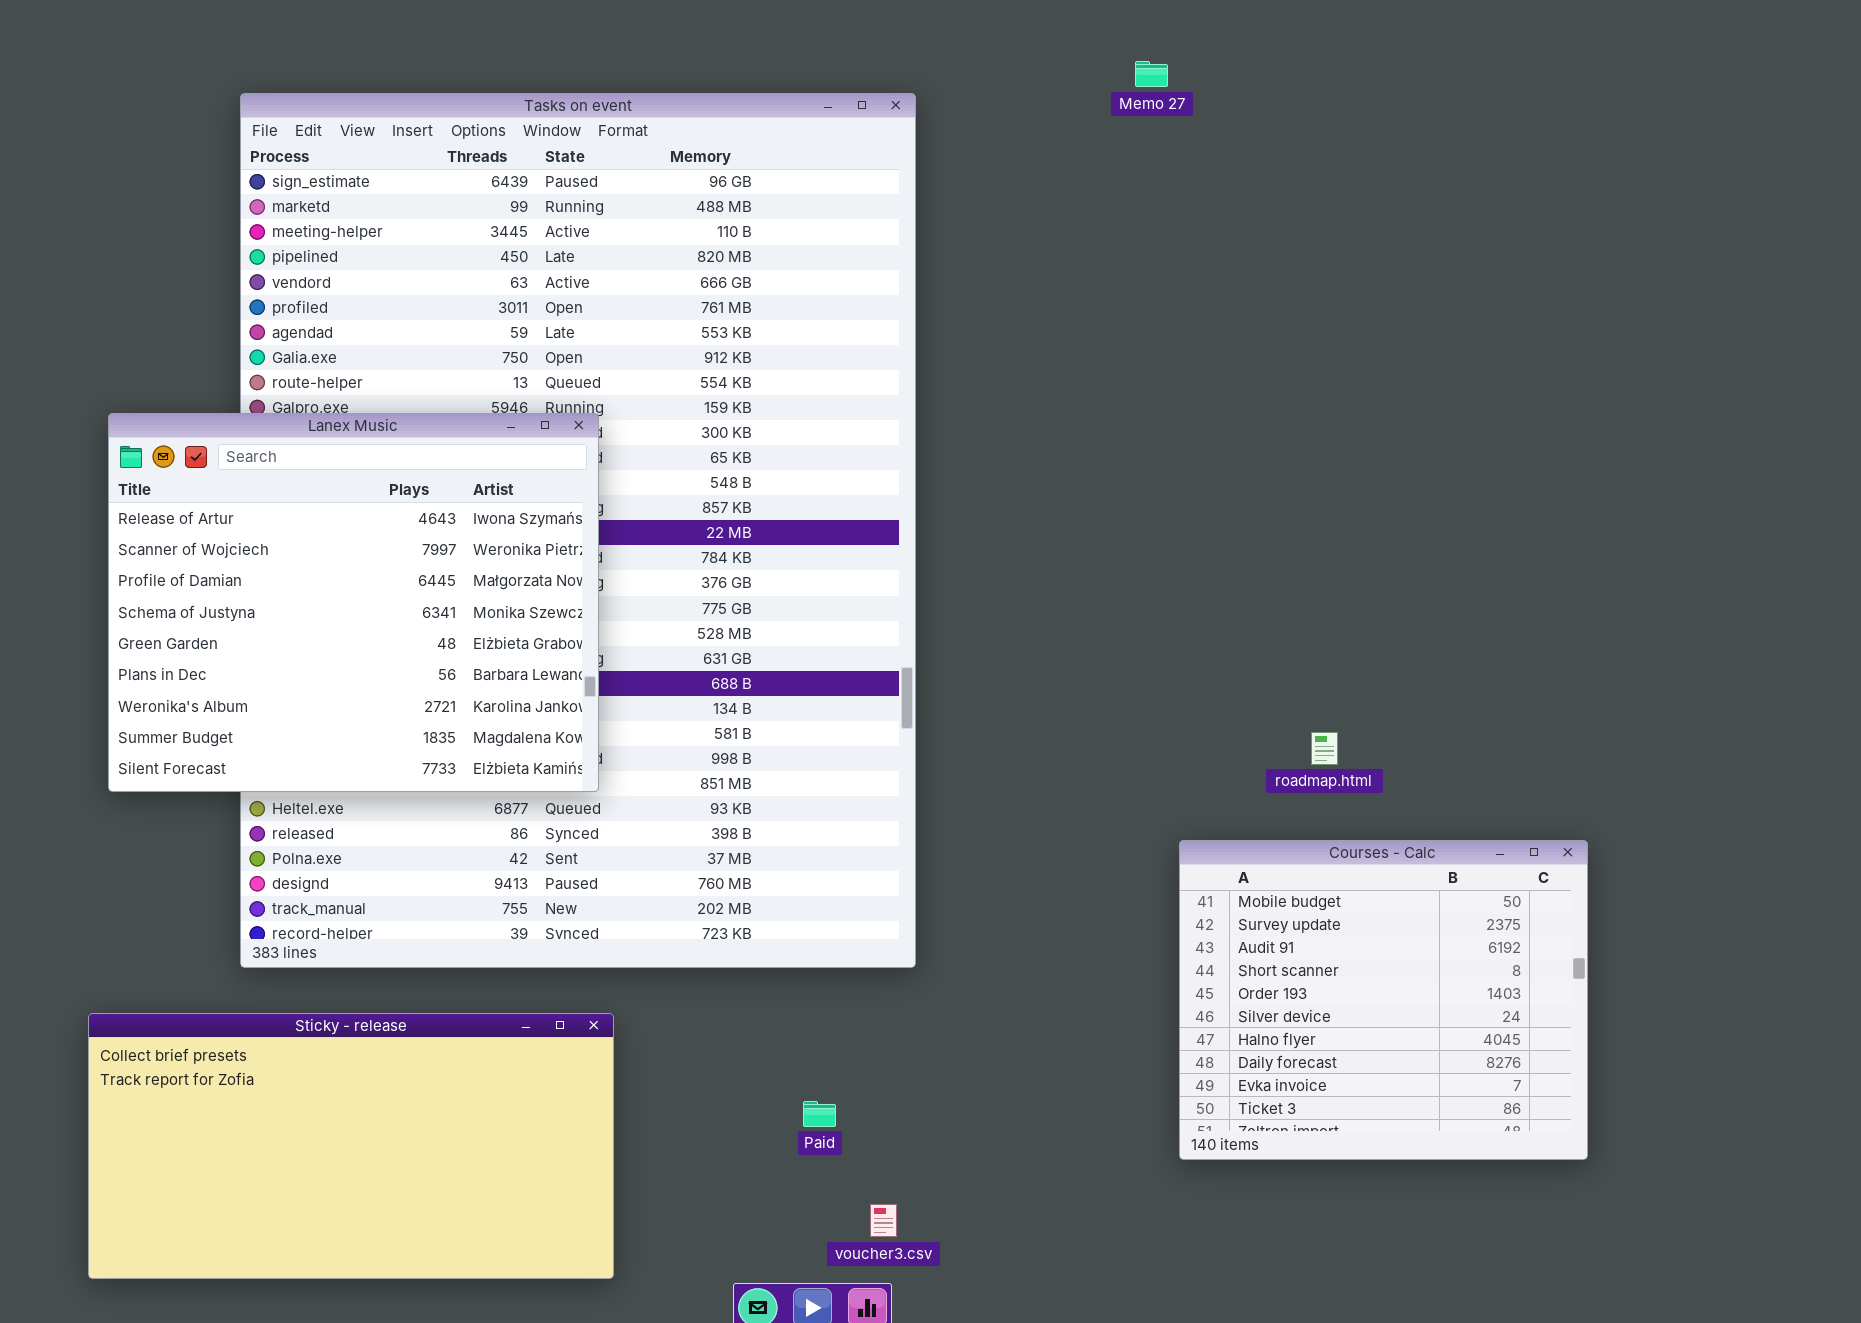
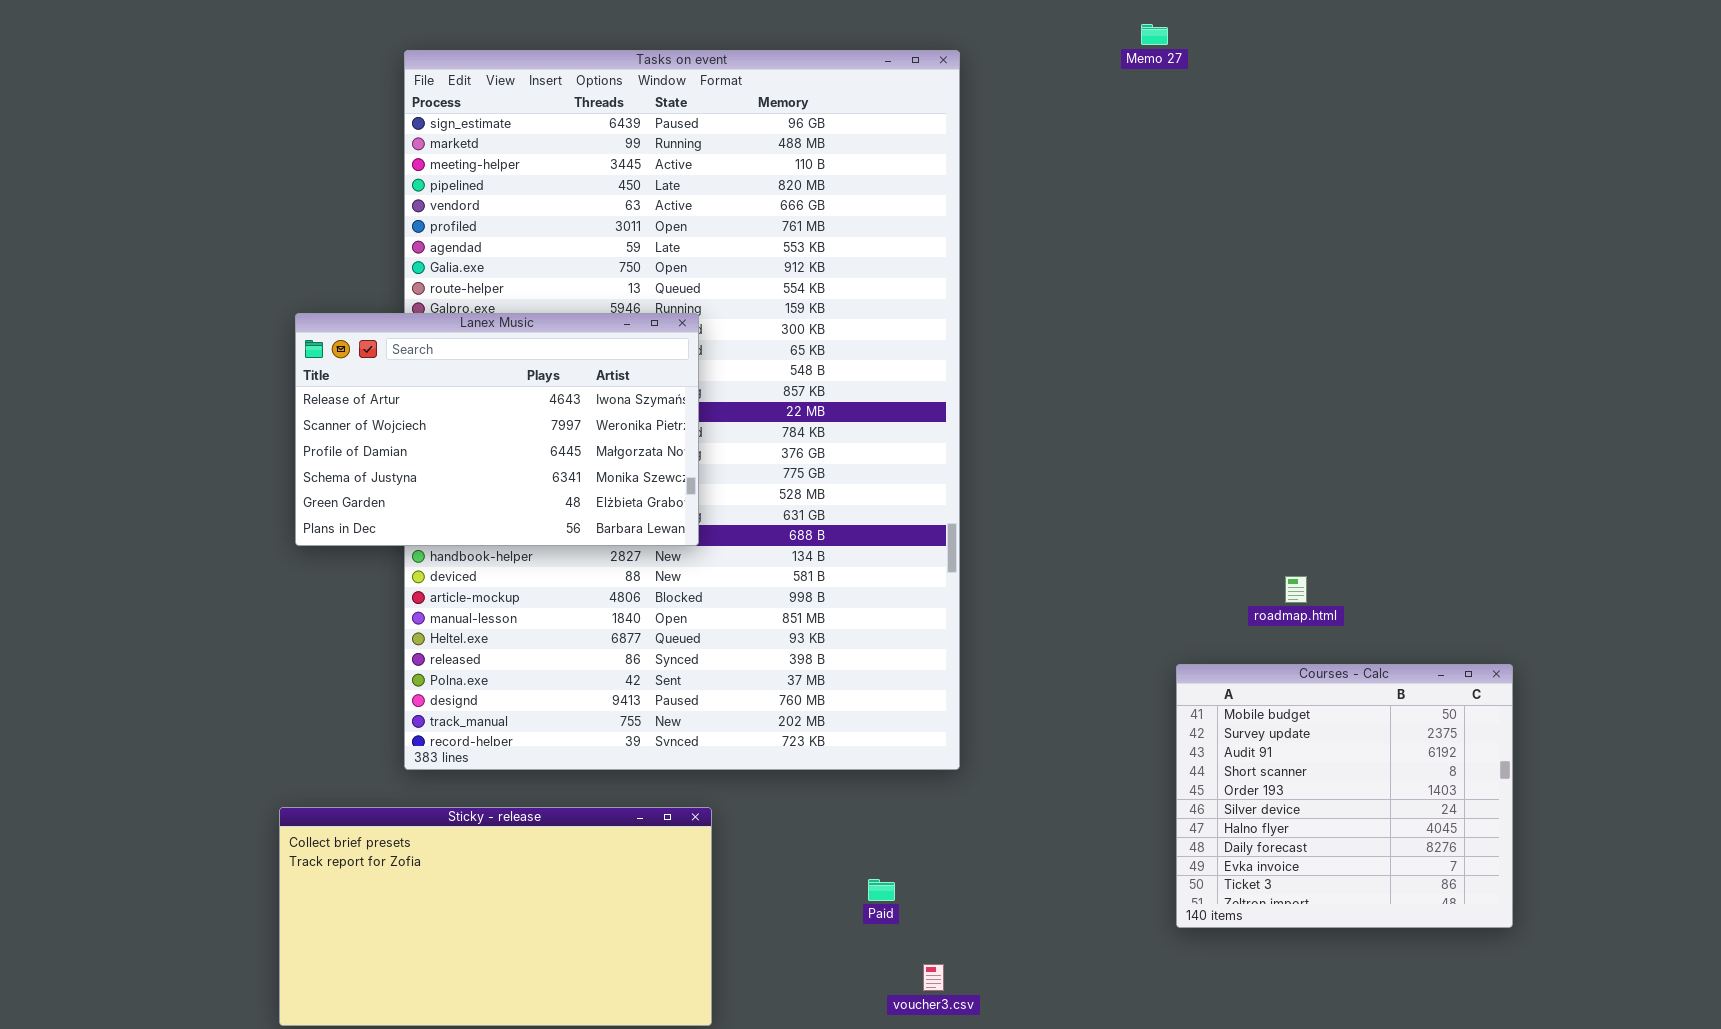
Lanex Music: [108,413,599,792] -> [295,313,699,546], resized

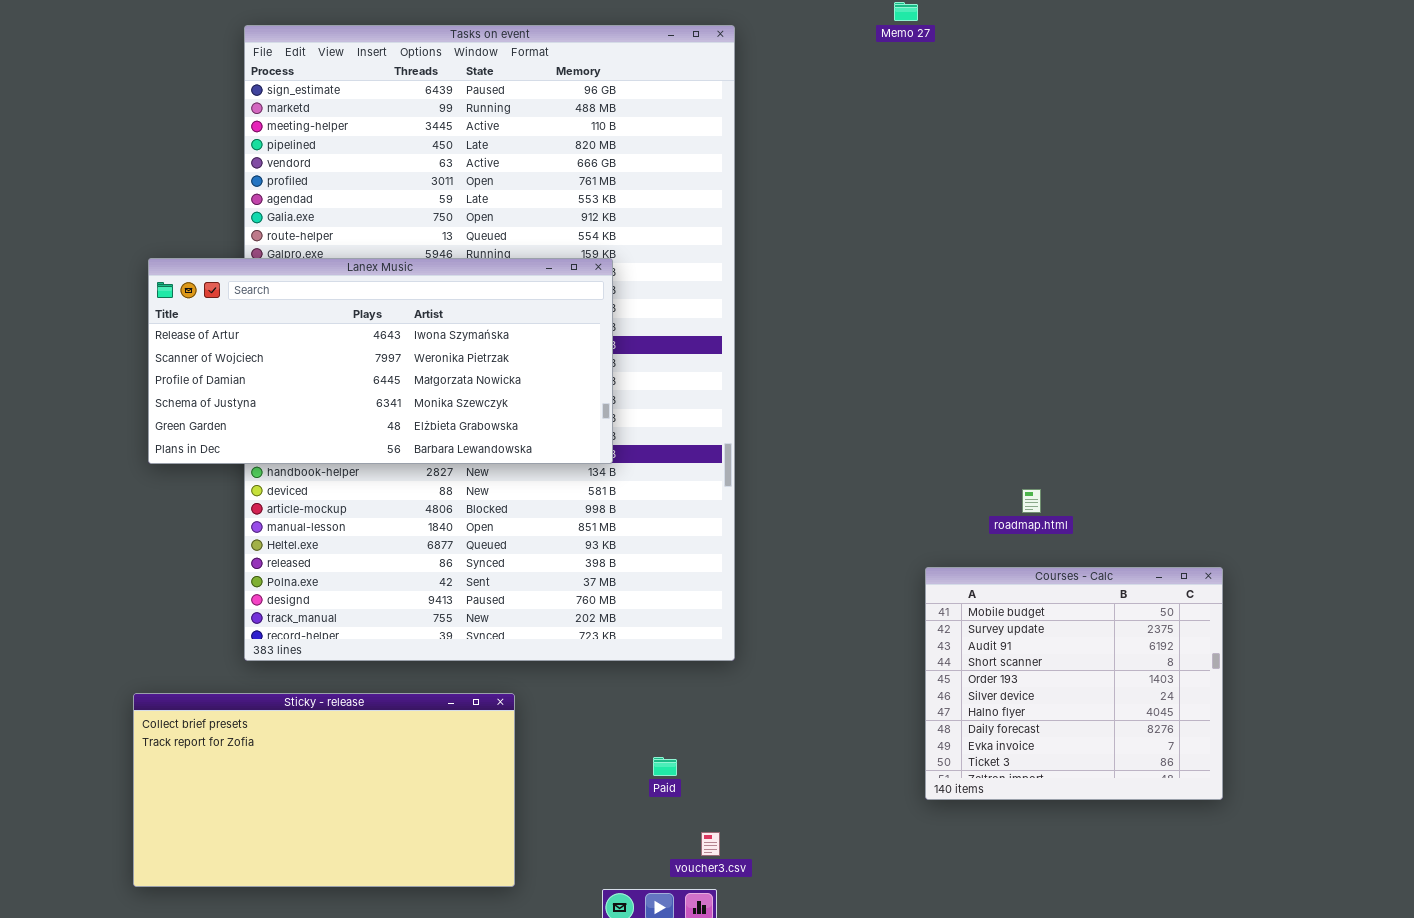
Lanex Music: [295,313,699,546] -> [148,258,613,464], resized

